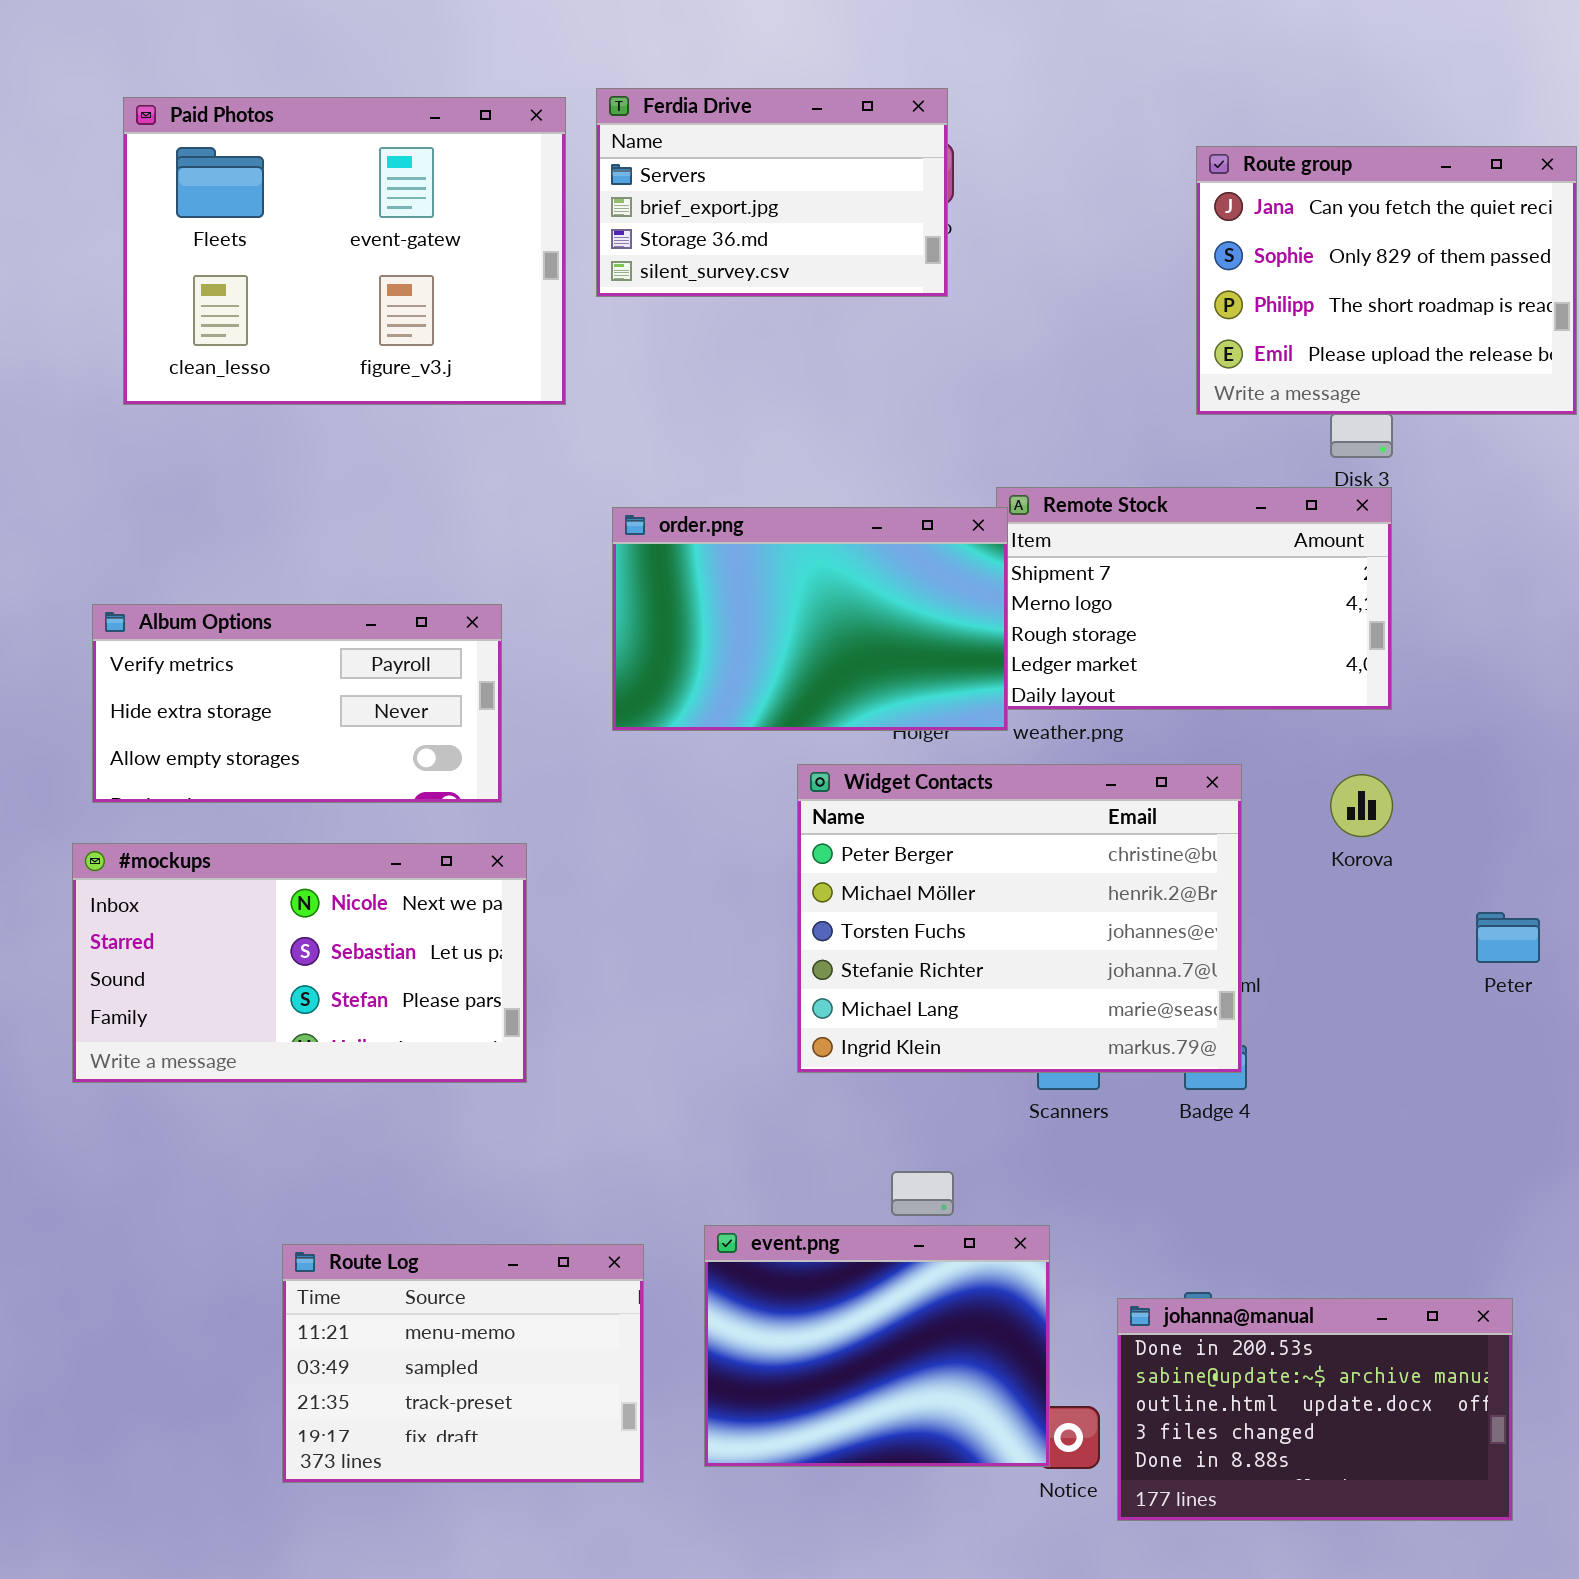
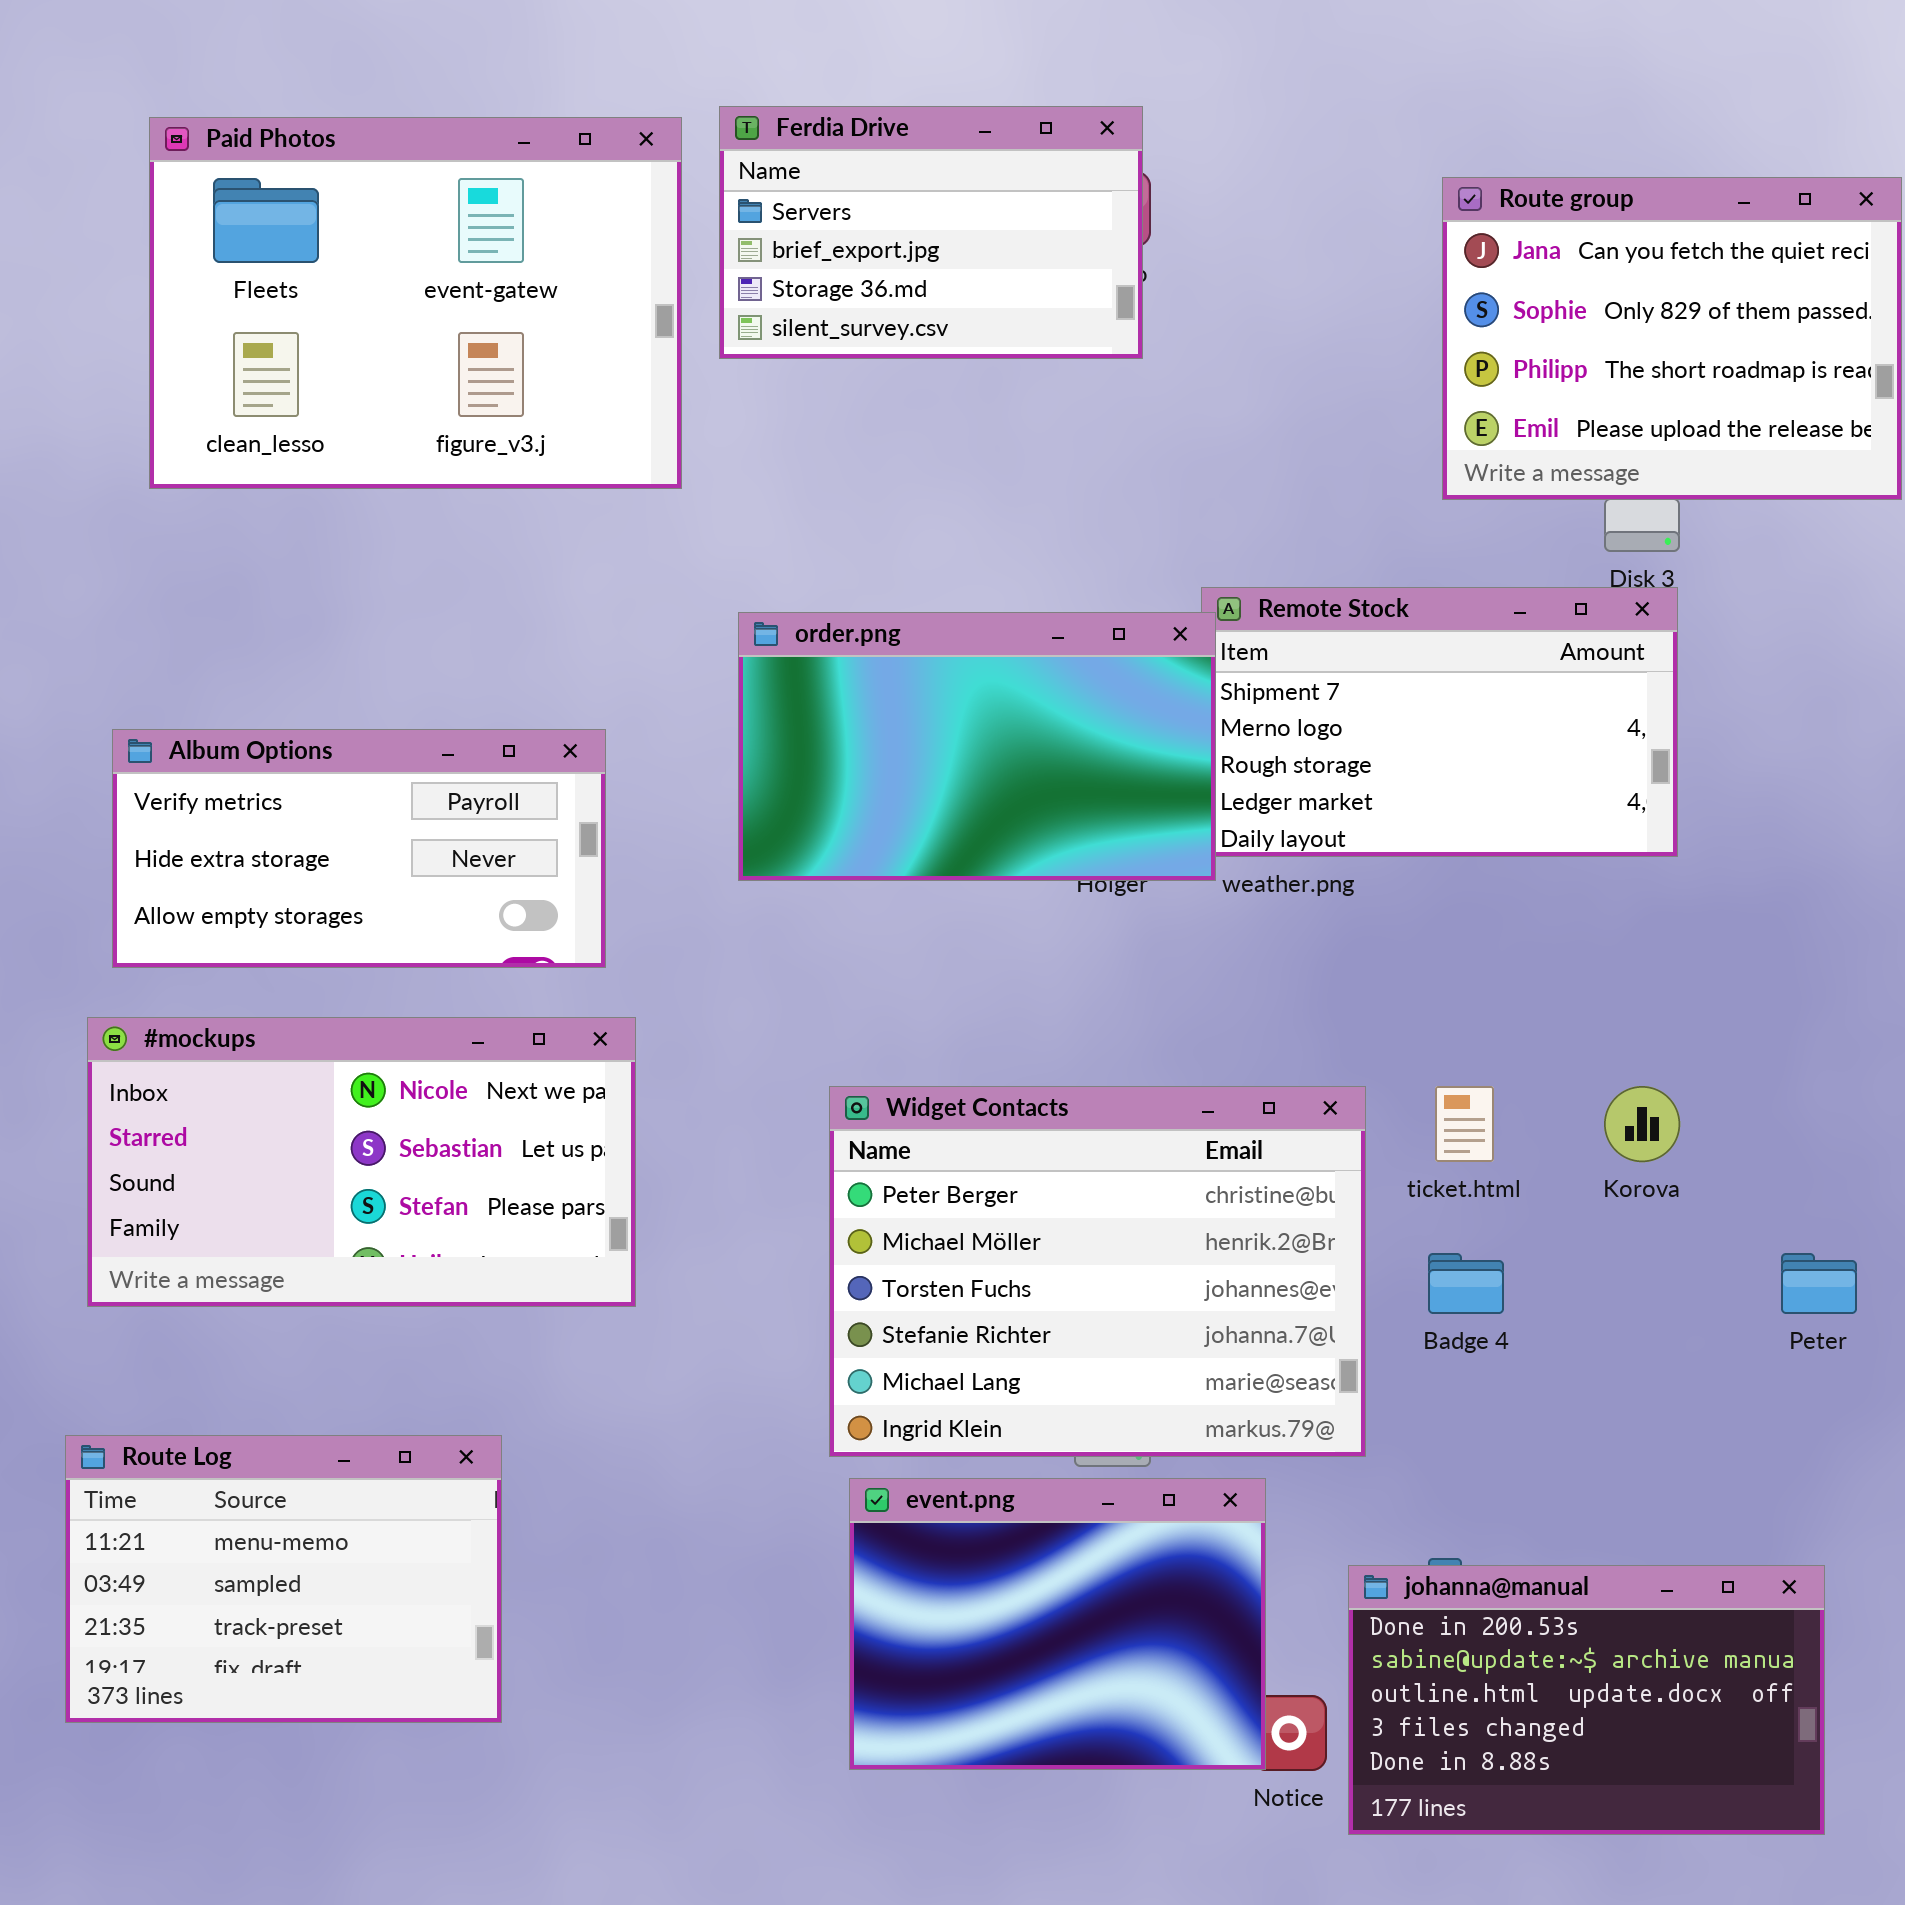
Widget Contacts: [797,764,1242,1073] -> [829,1086,1366,1457], moved
Korova: [1330,774,1393,837] -> [1604,1086,1680,1162], moved
Peter: [1476,912,1540,963] -> [1781,1253,1857,1314], moved
Route Log: [282,1244,644,1483] -> [65,1435,502,1723], moved

